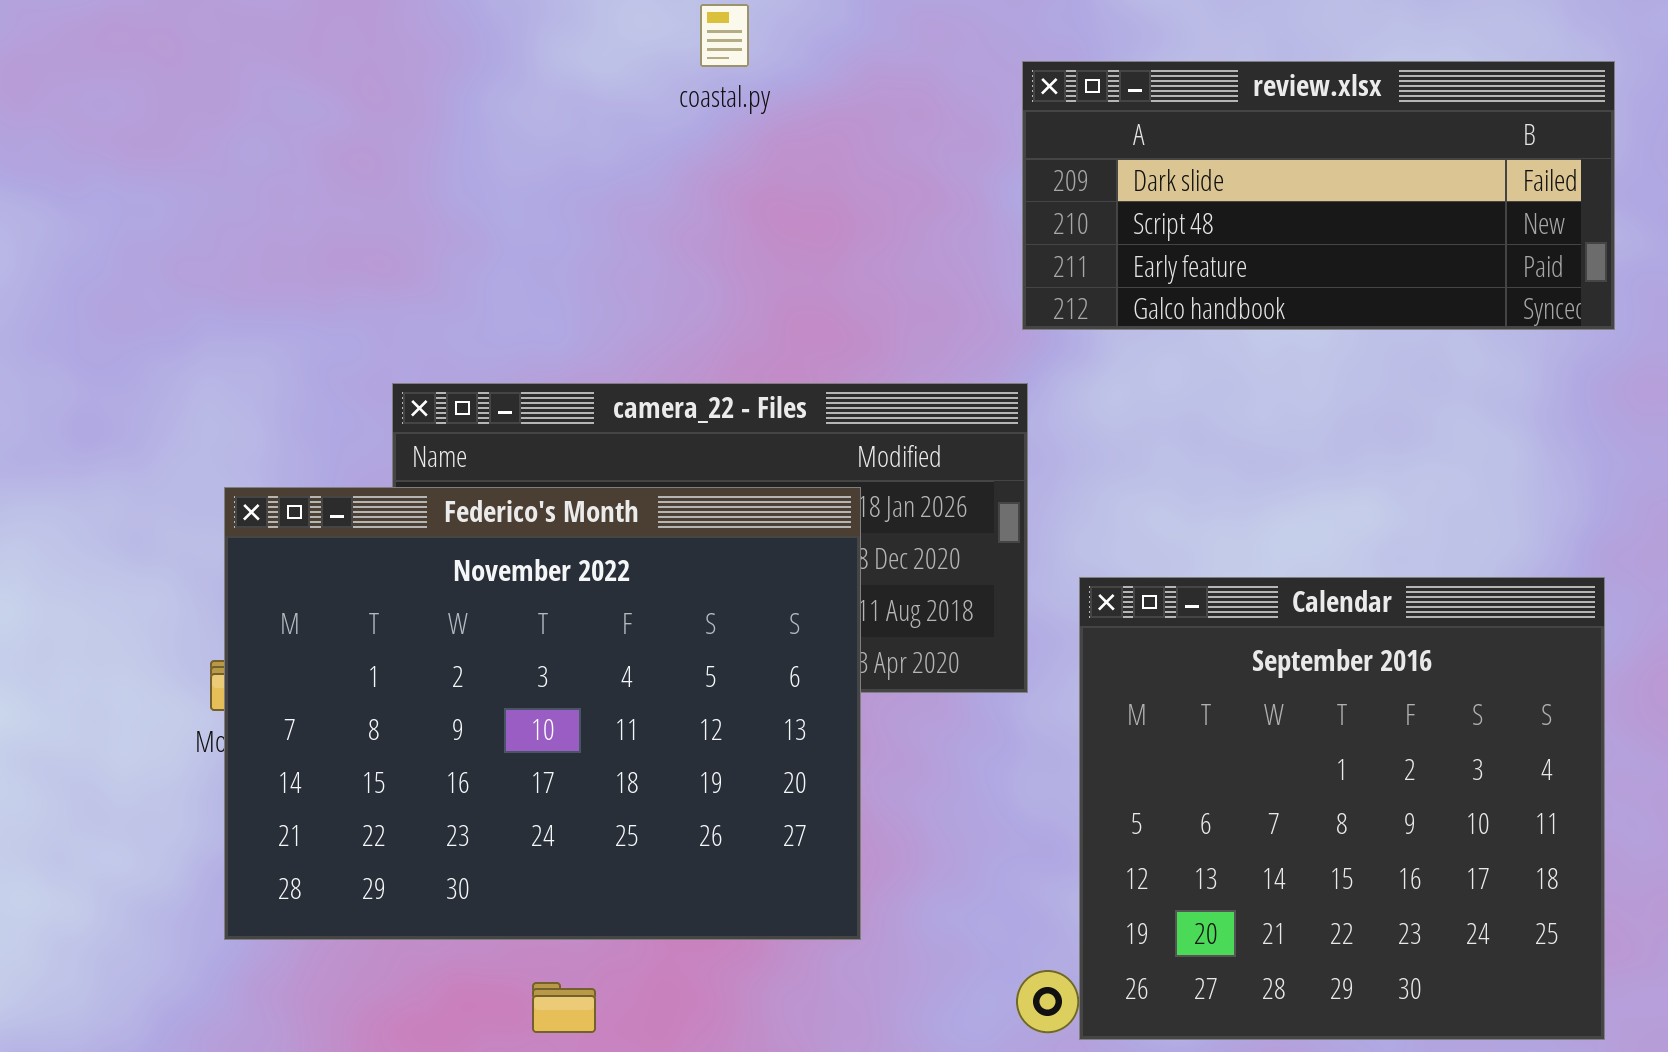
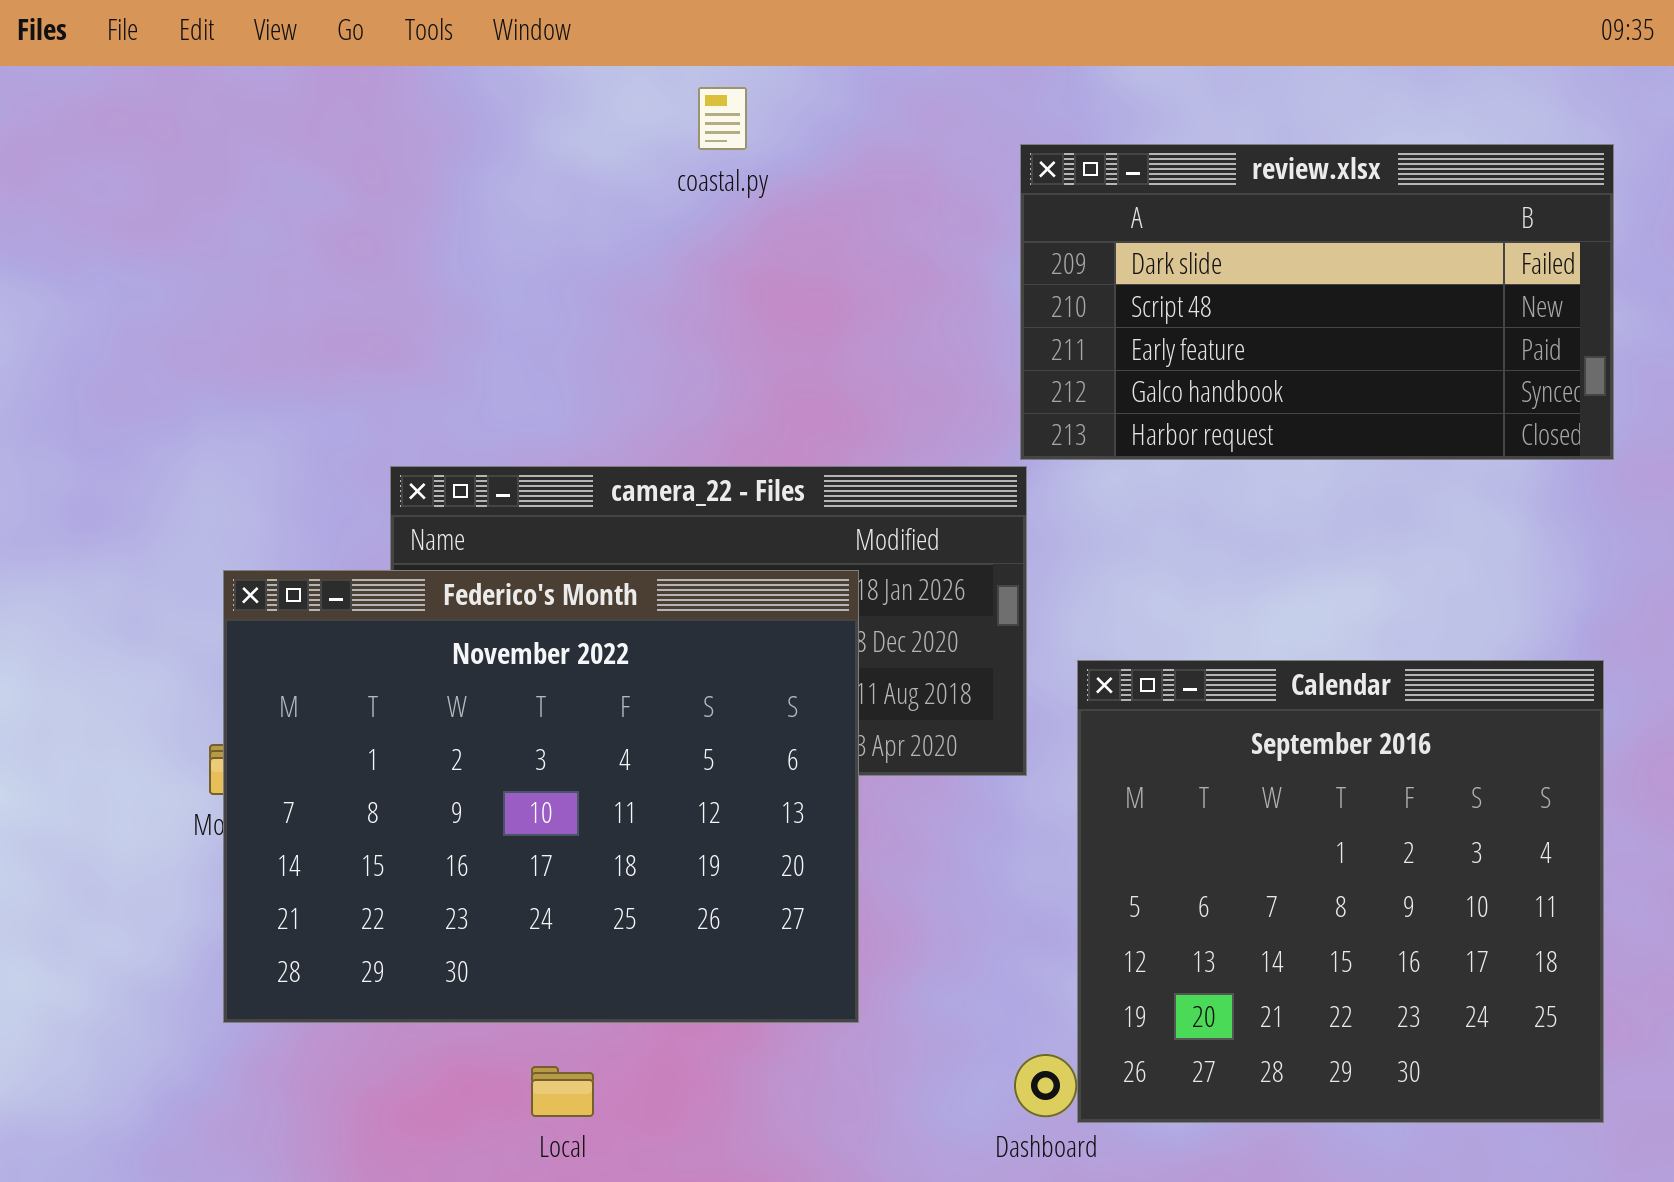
review.xlsx: [1022,61,1615,330] -> [1020,144,1614,460], resized

